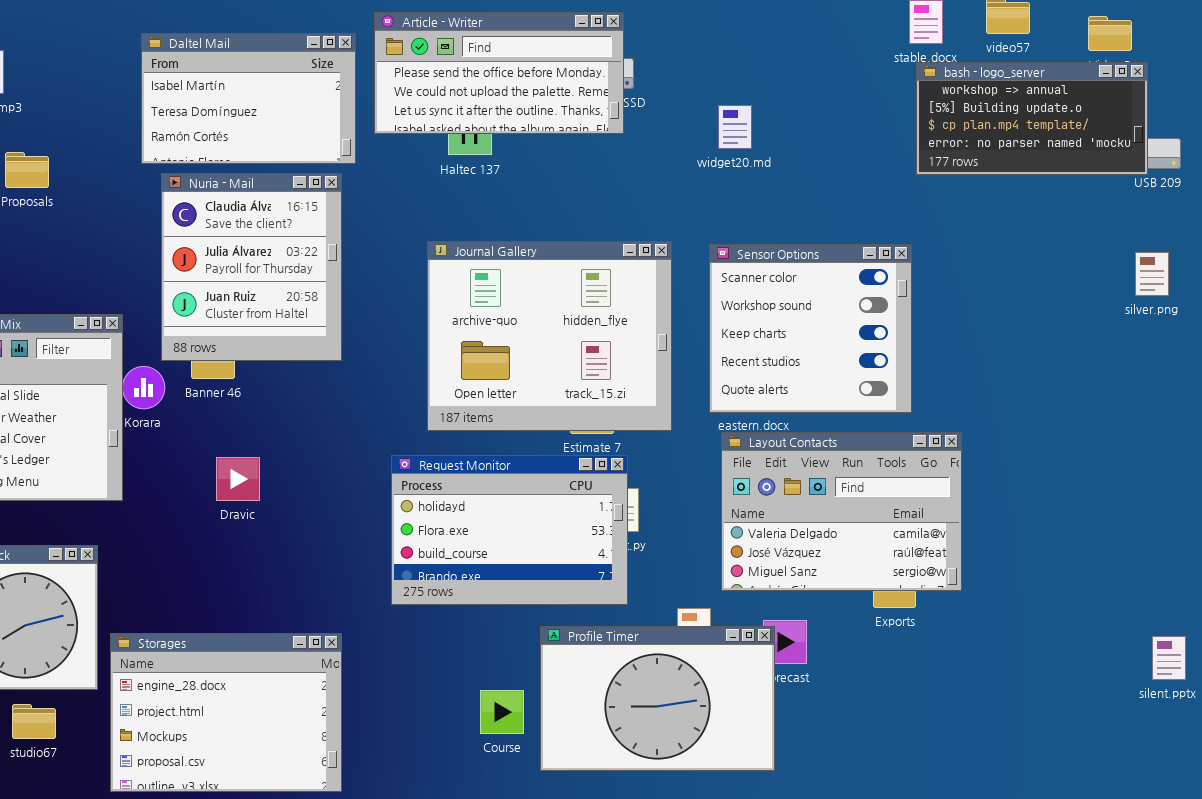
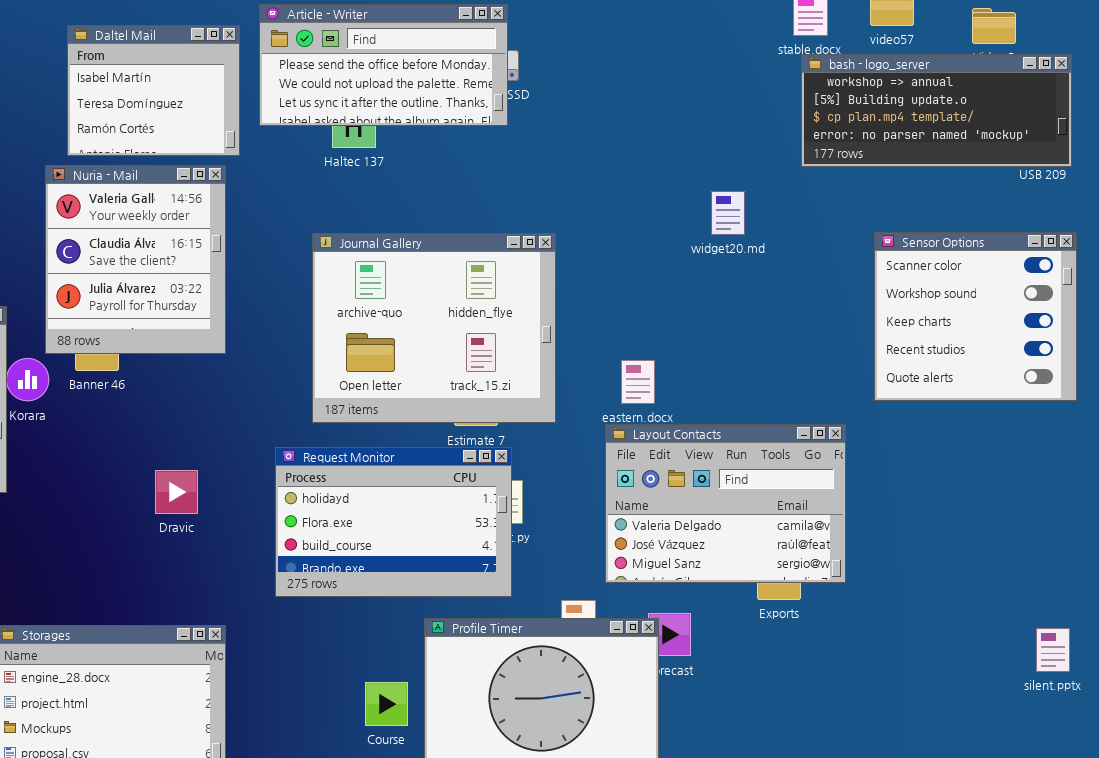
Daltel Mail: [141,33,356,164] -> [67,25,240,156], resized
bash - logo_server: [916,62,1148,175] -> [801,54,1072,167], resized
widget20.md: [718,105,752,149] -> [711,191,745,235], moved
Nuria - Mail: [161,173,342,361] -> [45,165,226,354], scrolled up 1 row
Sensor Options: [709,244,912,413] -> [874,232,1077,401], moved
Dravic: [216,457,260,501] -> [155,470,198,514], moved

